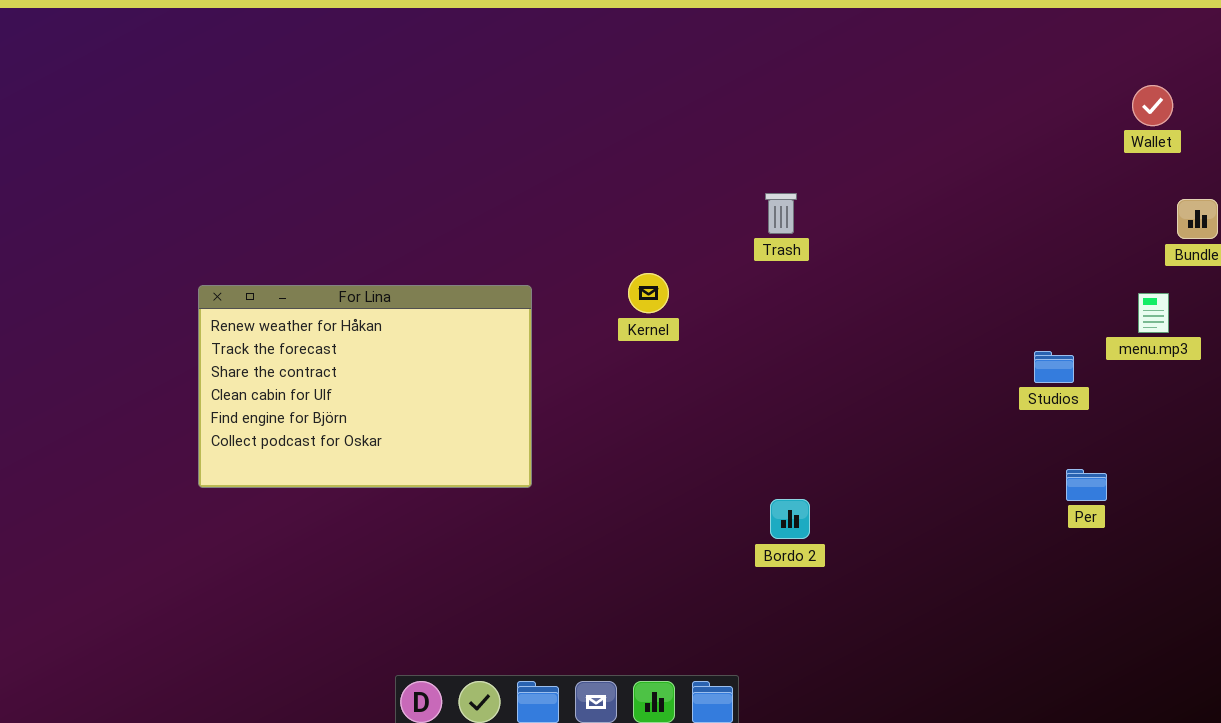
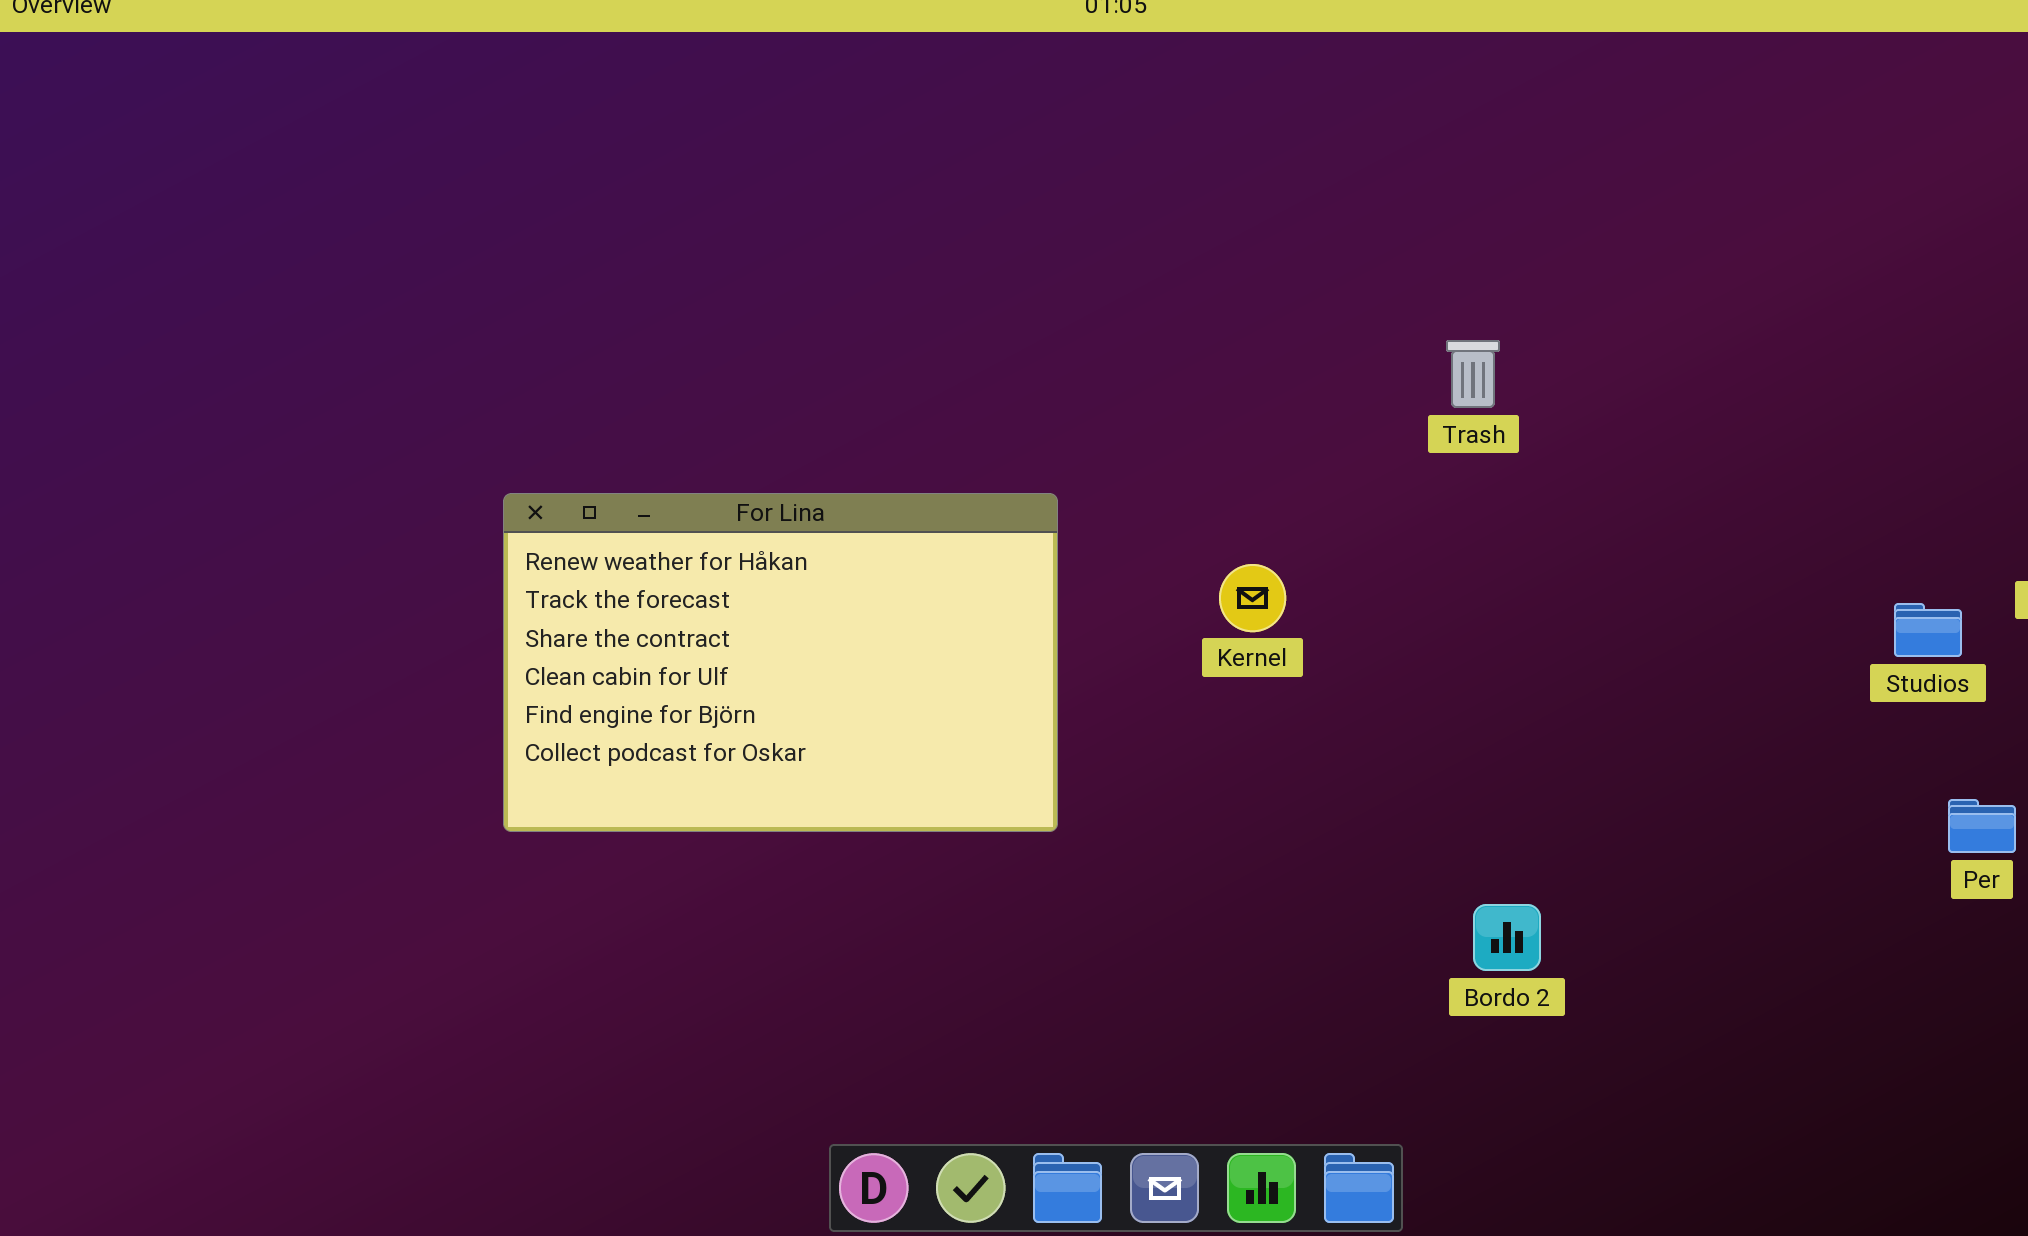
Kernel: [628,273,669,313] -> [1219,564,1286,632], moved
Bordo 2: [770,499,810,539] -> [1473,904,1541,971], moved

